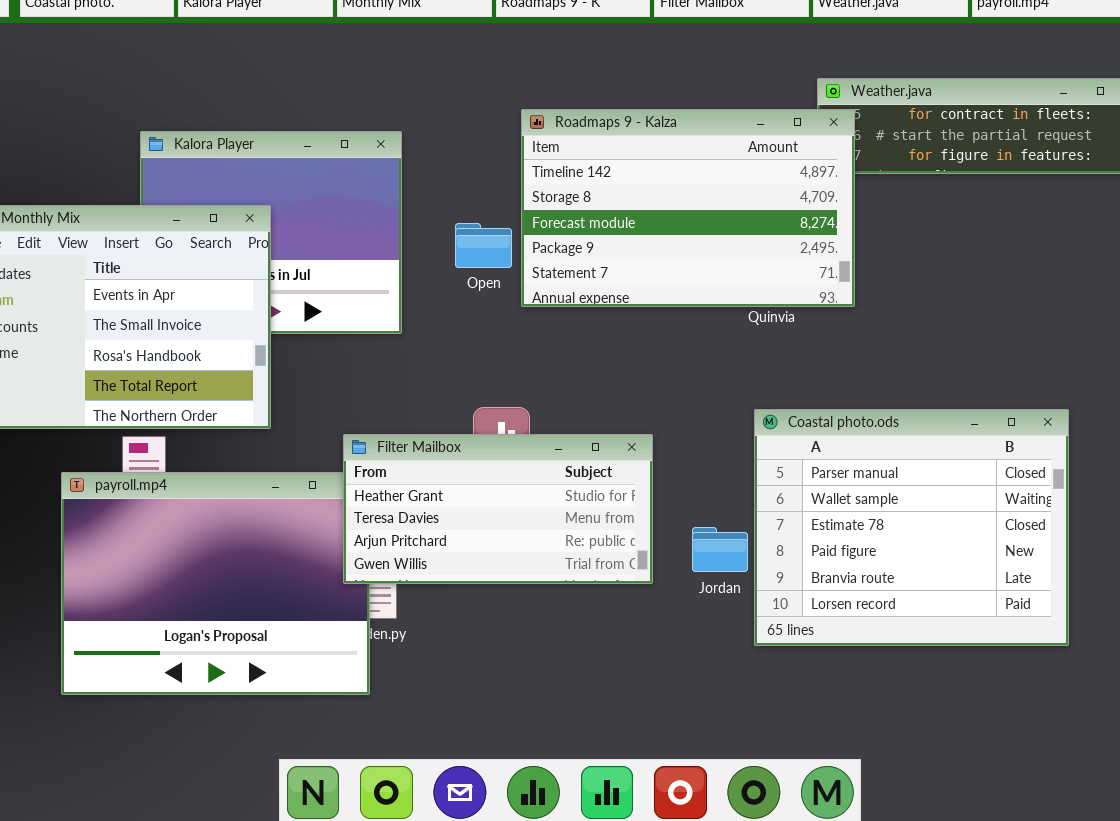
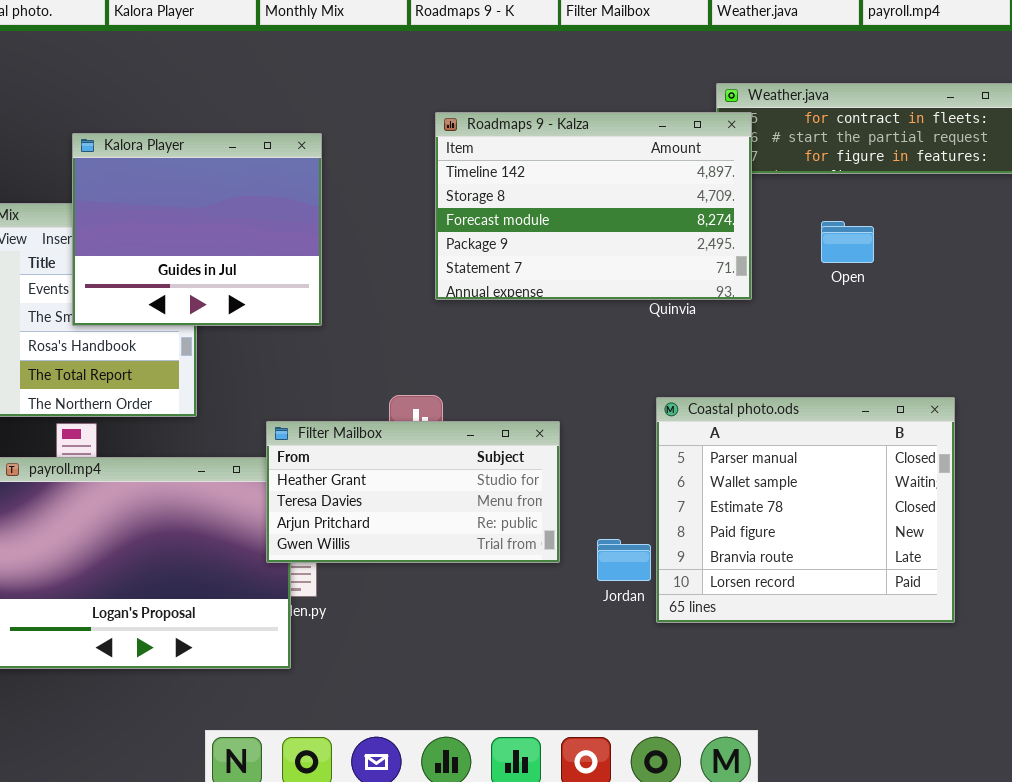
Kalora Player: [140,131,402,334] -> [72,133,322,326], raised
Open: [455,223,512,268] -> [821,221,874,263], moved
Jordan: [692,527,748,572] -> [597,539,651,581], moved

